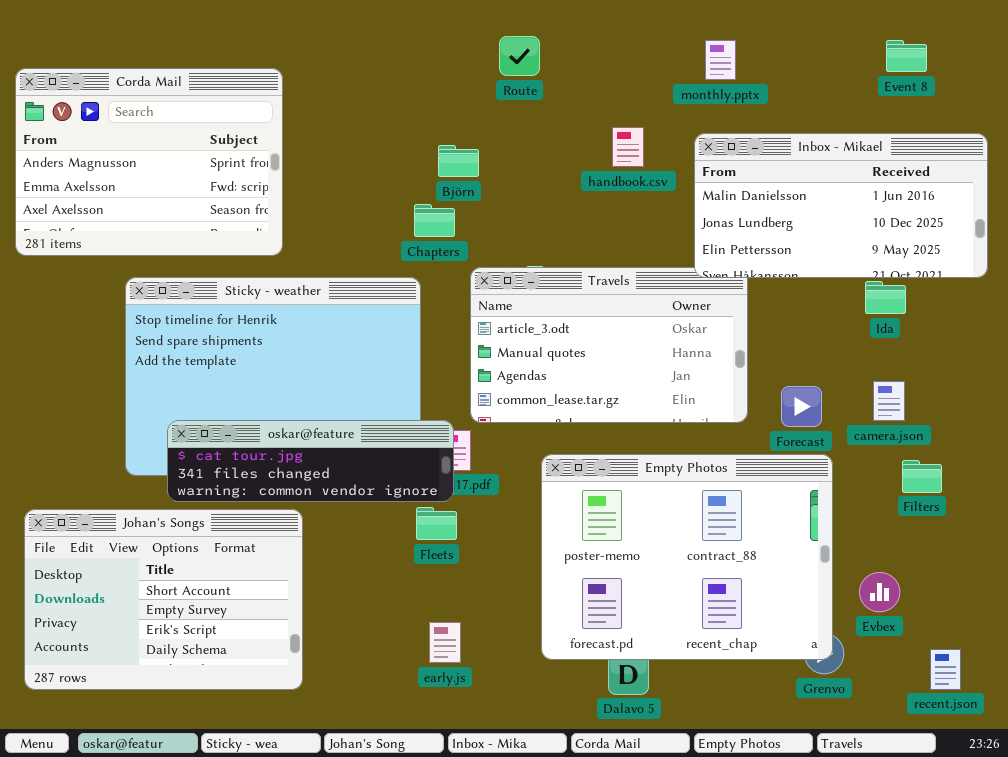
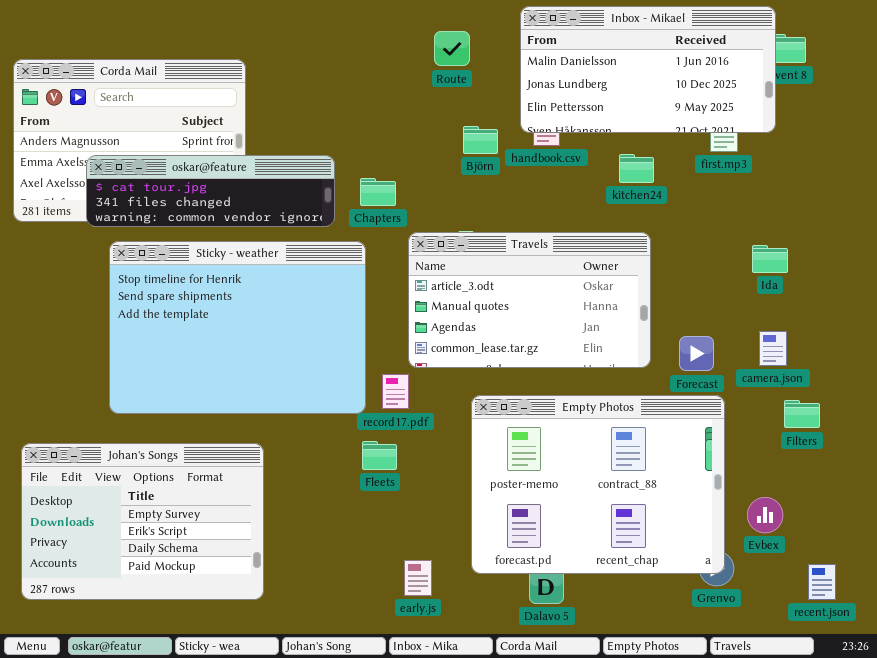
Inbox - Mikael: [694,133,988,278] -> [520,6,776,133], moved
Björn: [438,145,479,177] -> [463,126,498,154], moved
oskar@feature: [167,420,454,502] -> [86,155,335,227], moved
Johan's Songs: [24,509,303,690] -> [21,443,264,600], scrolled down 1 row
early.js: [429,622,461,663] -> [404,560,432,596], moved

